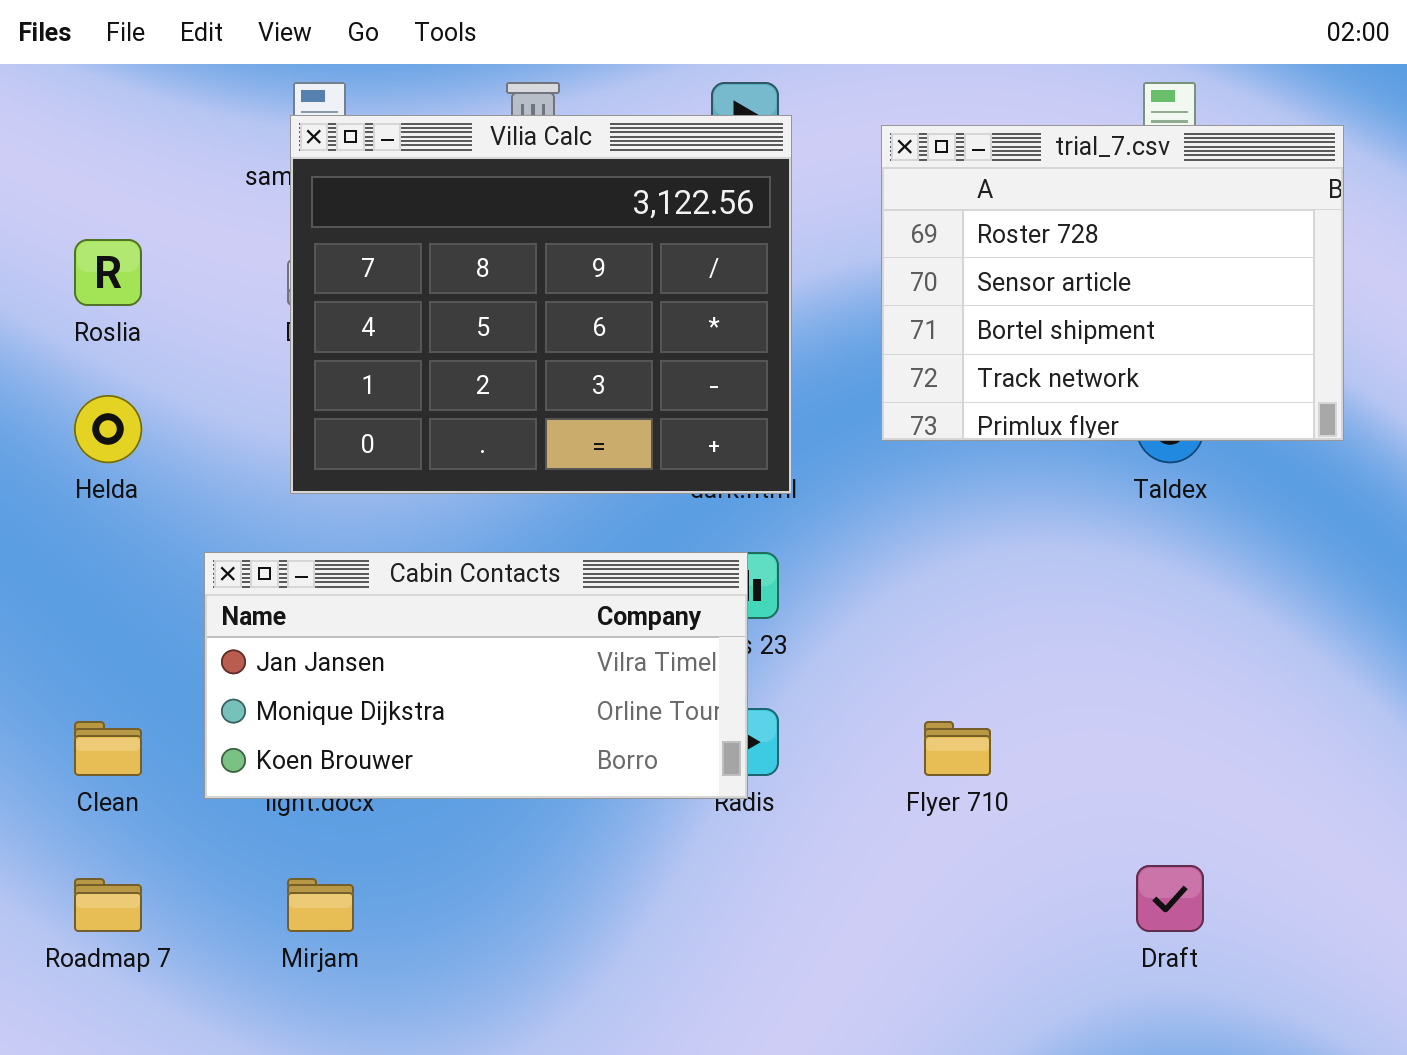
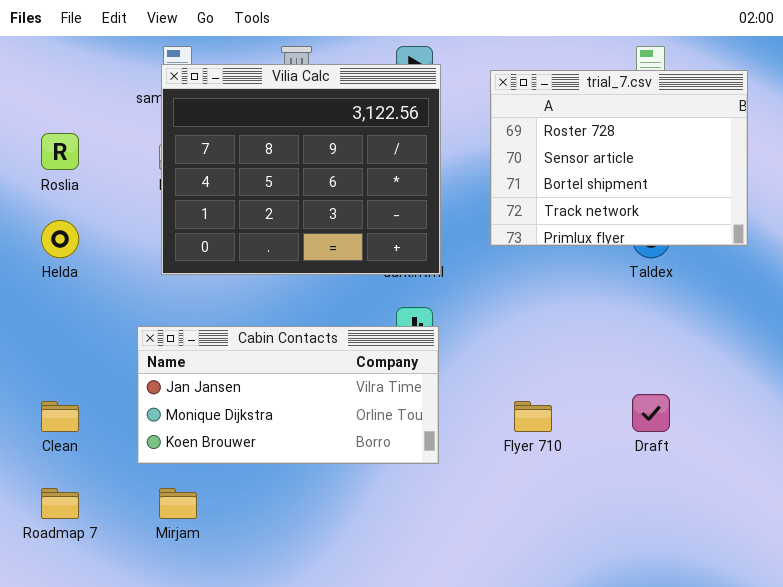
Cabin Contacts: [204,552,748,799] -> [137,326,439,464], moved
Draft: [1136,865,1204,932] -> [632,394,670,432], moved

